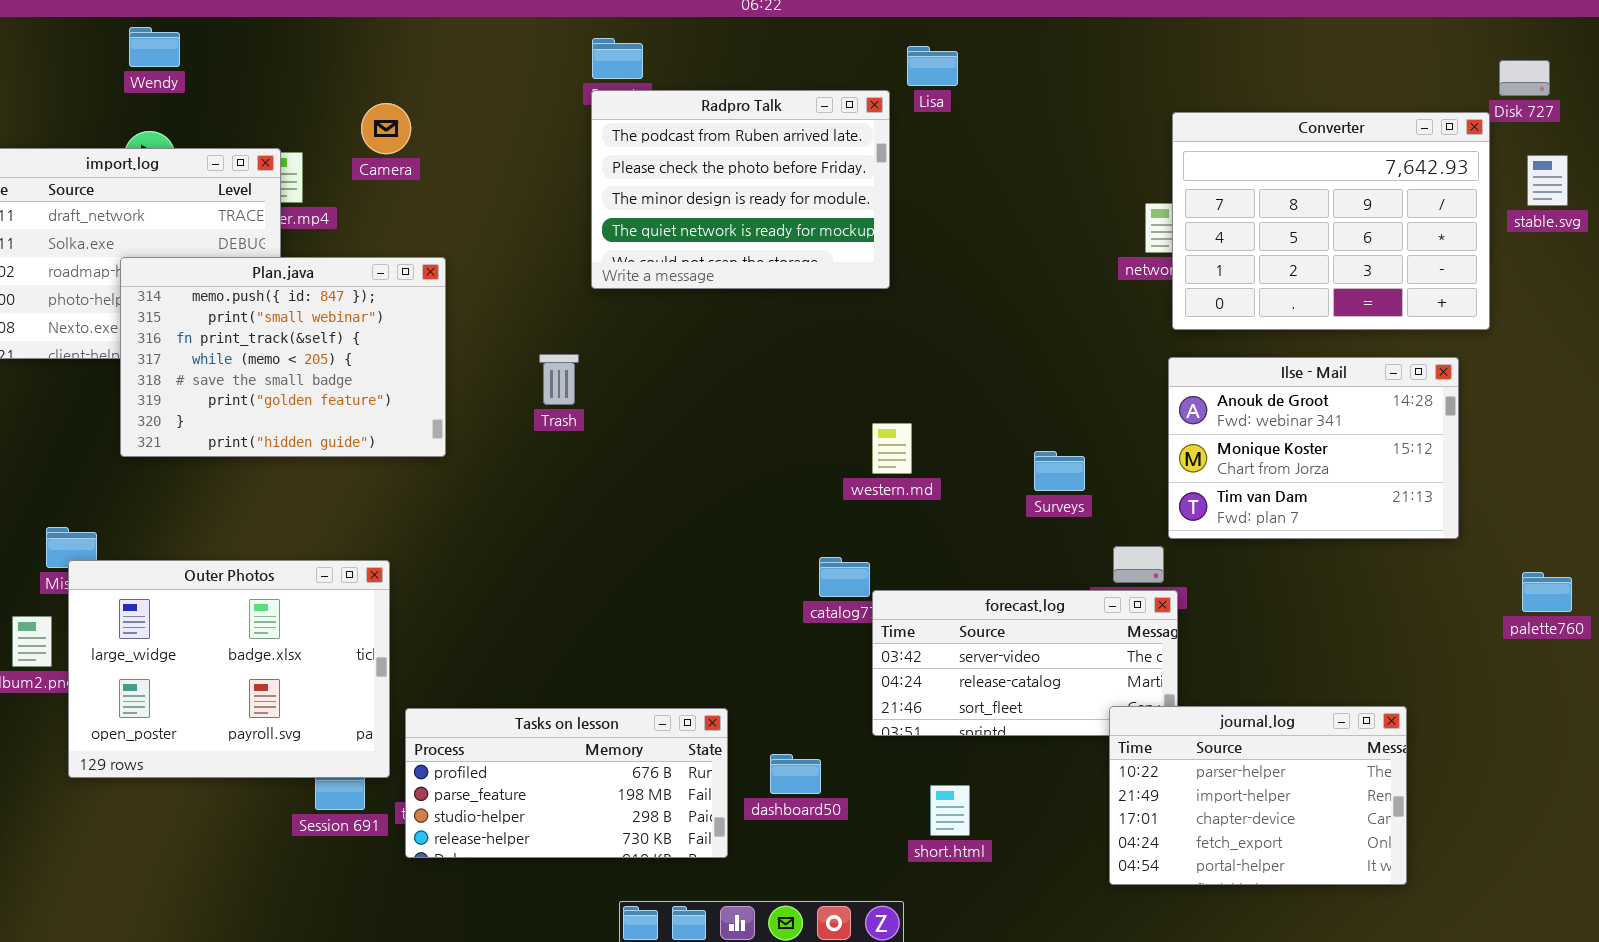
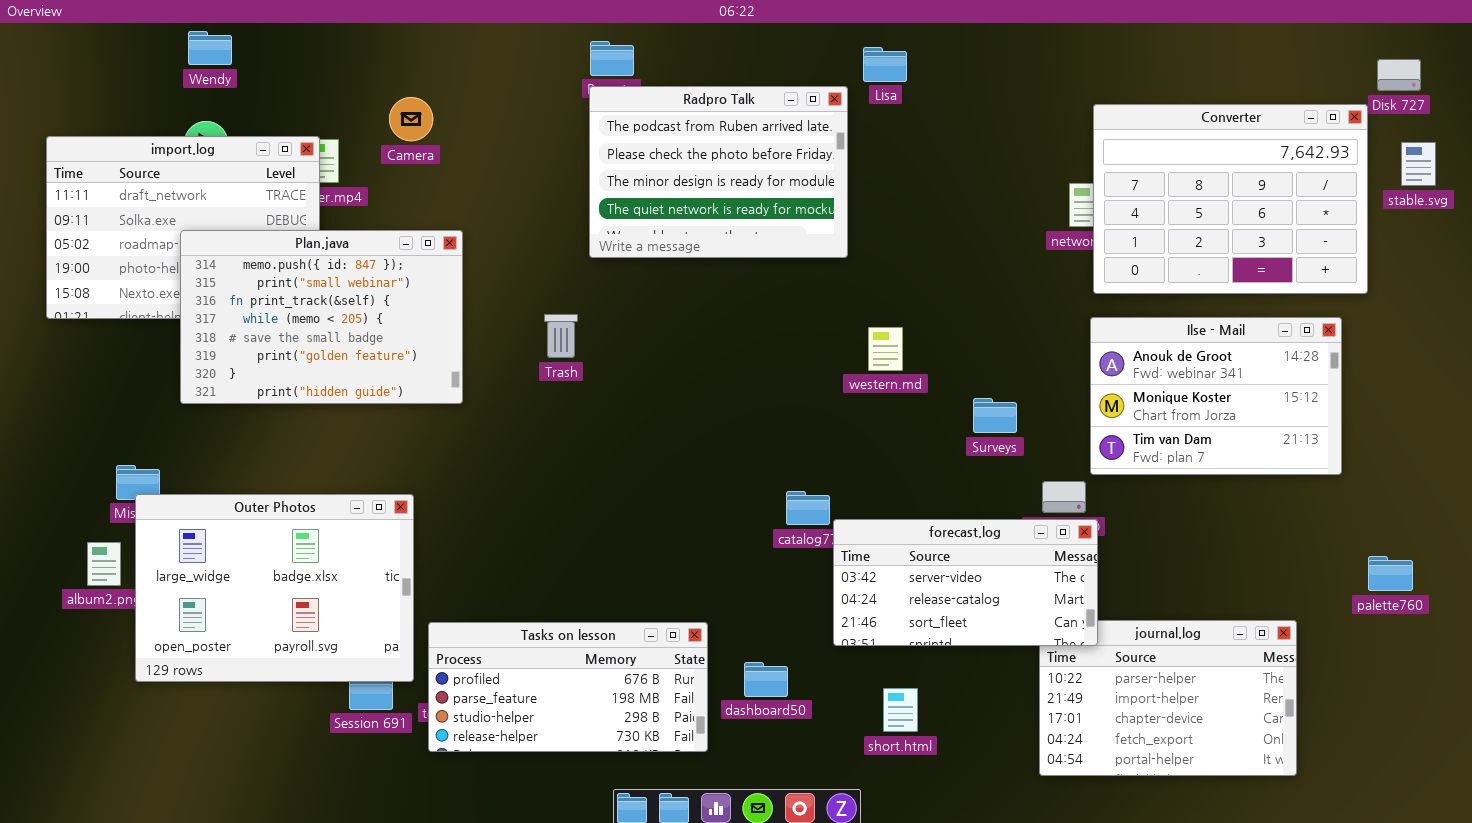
western.md: [872,423,912,474] -> [868,327,903,371], moved
palette760: [1522,572,1572,612] -> [1368,556,1413,591], moved
forecast.log: [872,590,1178,736] -> [833,519,1098,646], raised

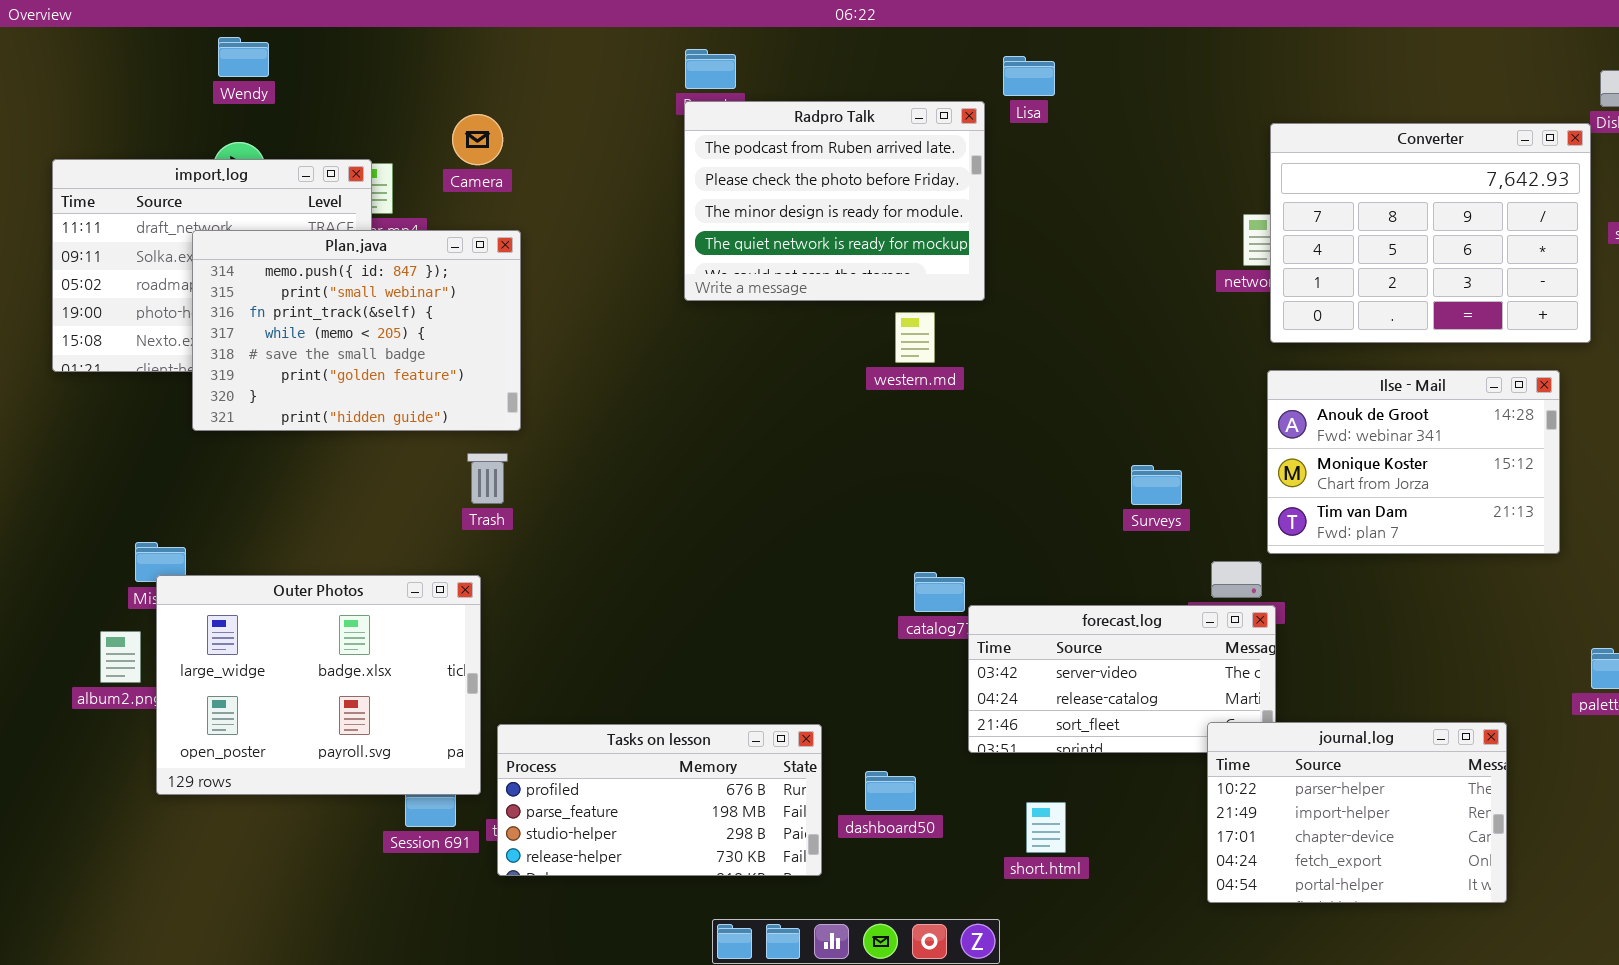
Plan.java: [180,230,463,404] -> [192,230,521,431], moved
Trash: [544,314,578,358] -> [467,453,508,504], moved
western.md: [868,327,903,371] -> [895,312,935,363], moved
journal.log: [1039,620,1297,776] -> [1207,722,1507,903], raised

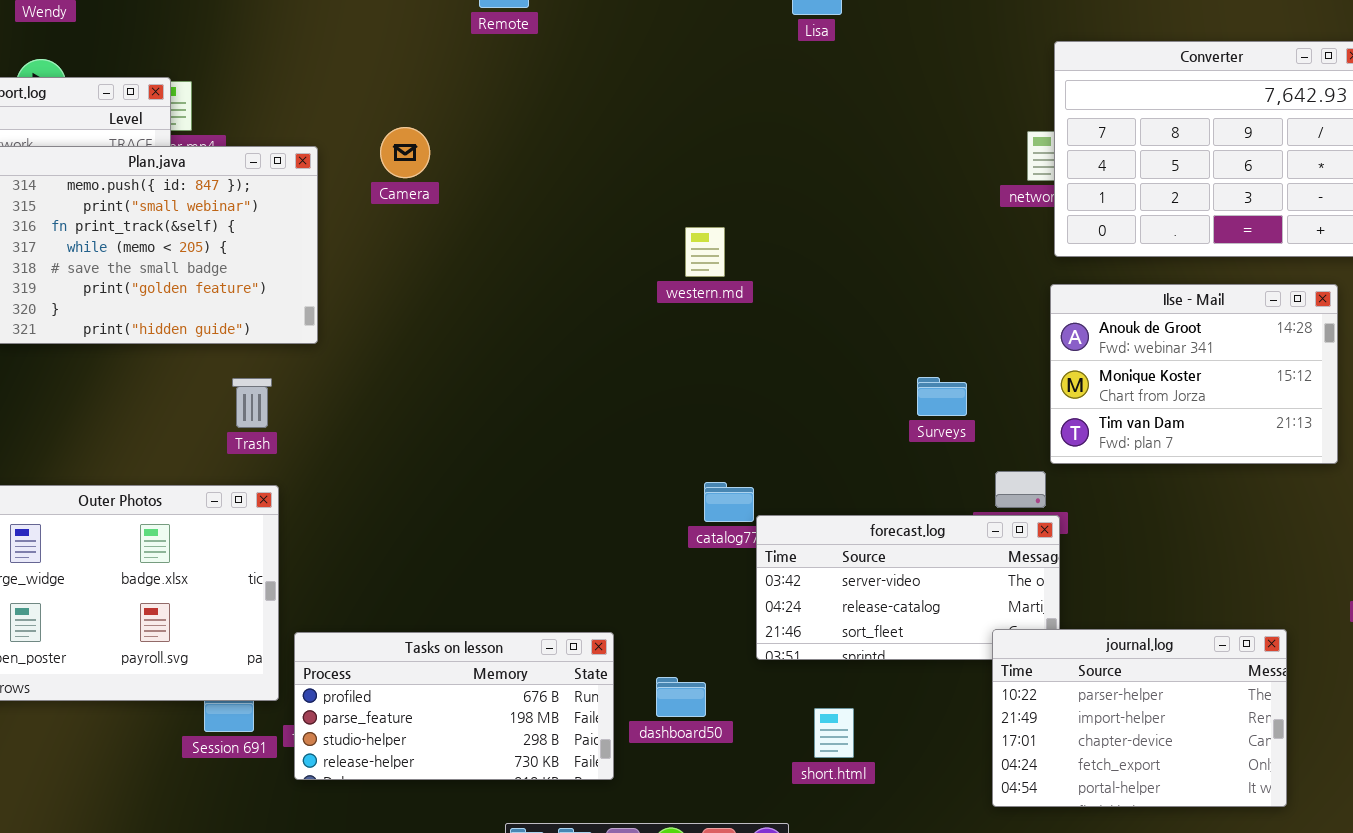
Radpro Talk: [684,101,985,301] -> none, closed
Camera: [452,114,503,165] -> [380,127,430,178], moved
Trash: [467,453,508,504] -> [232,378,272,428], moved

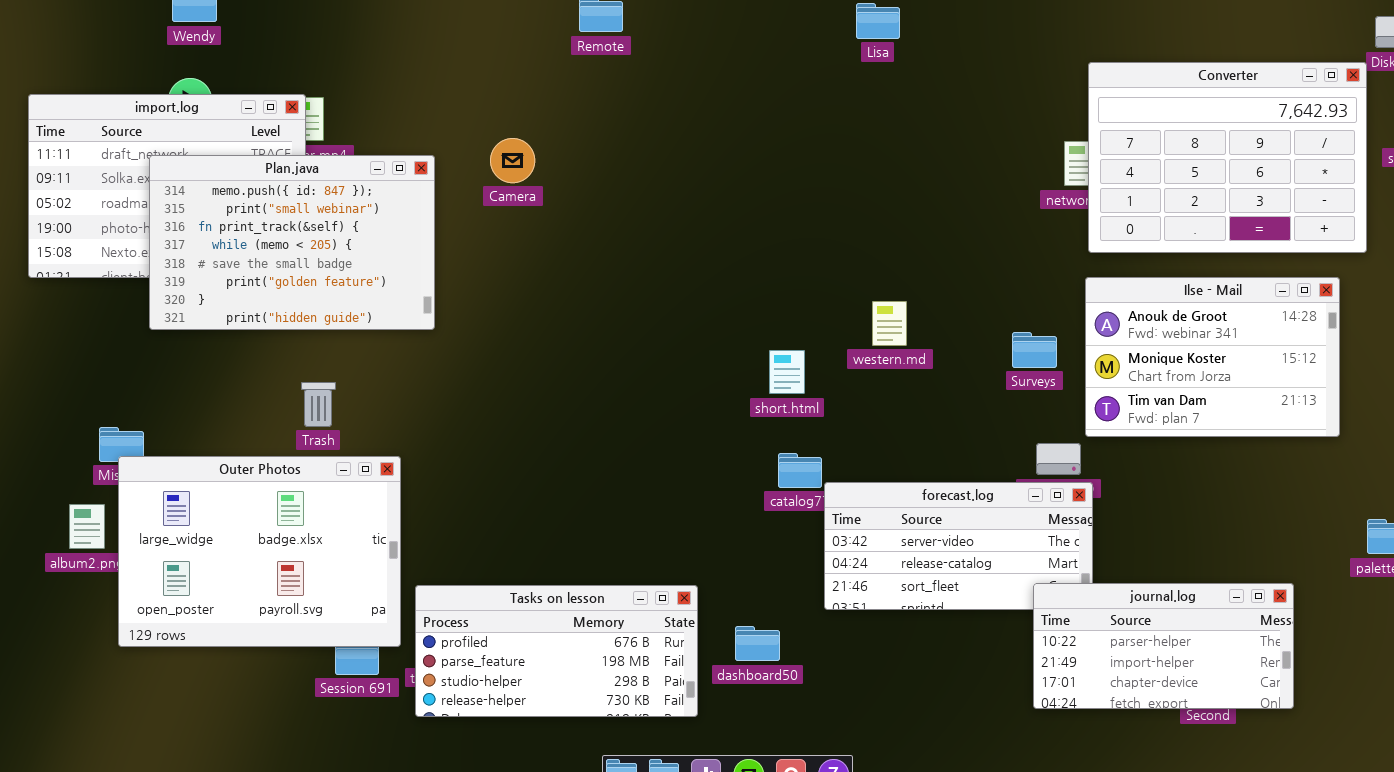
western.md: [685,227,725,277] -> [872,301,907,346], moved
Surveys: [917,377,967,416] -> [1012,332,1057,368], moved
Trash: [232,378,272,428] -> [301,382,336,427], moved
journal.log: [992,629,1287,807] -> [1033,583,1294,709], resized
short.html: [814,708,854,758] -> [769,350,805,394], moved

